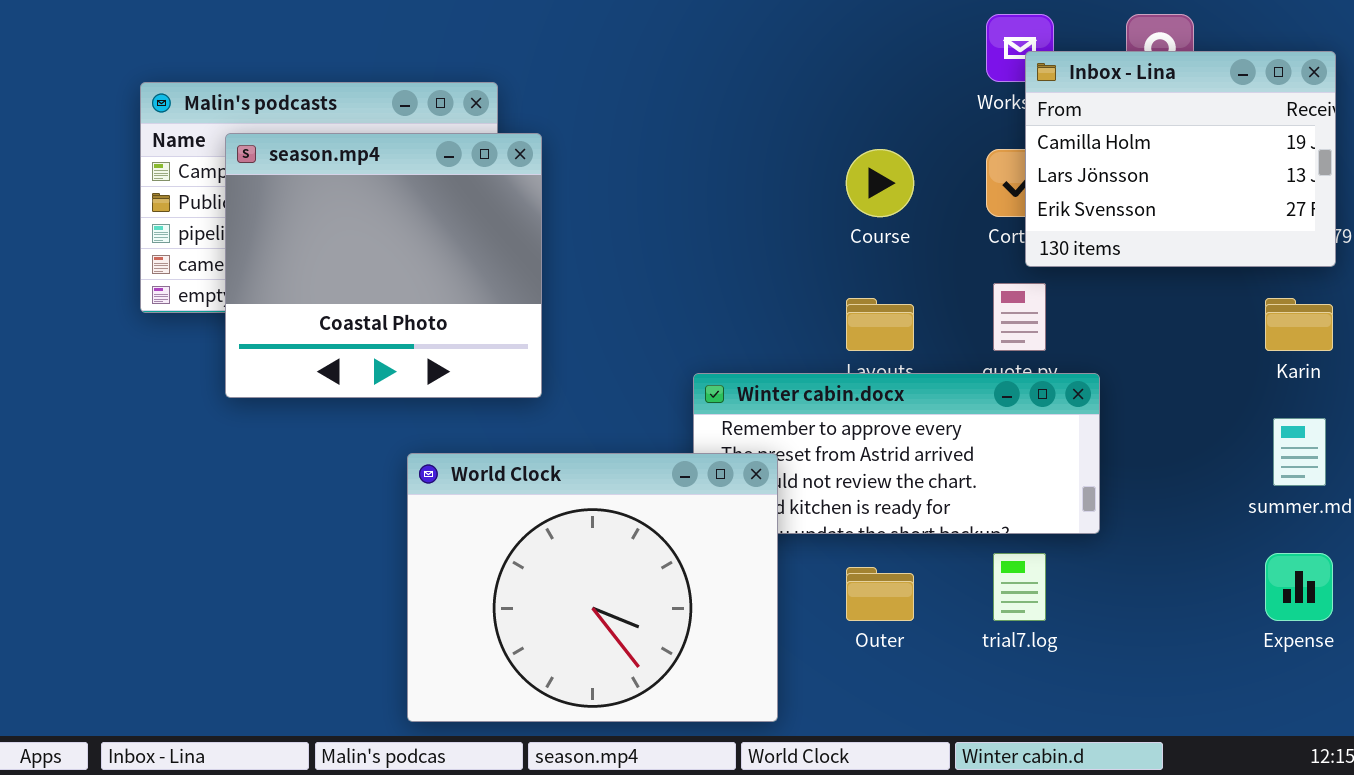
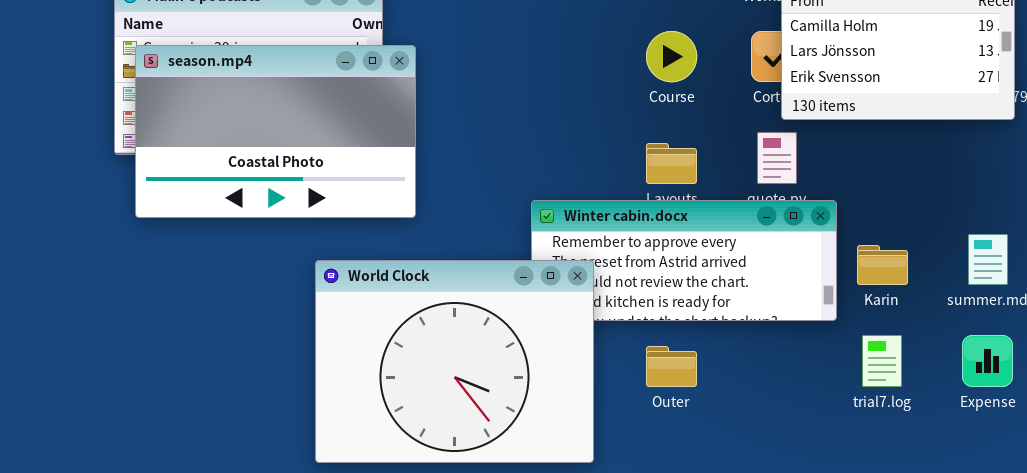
season.mp4: [225,133,542,398] -> [135,45,416,218], resized
Karin: [1265,298,1333,351] -> [857,245,908,285], moved
trial7.log: [993,553,1046,621] -> [862,335,902,387], moved

